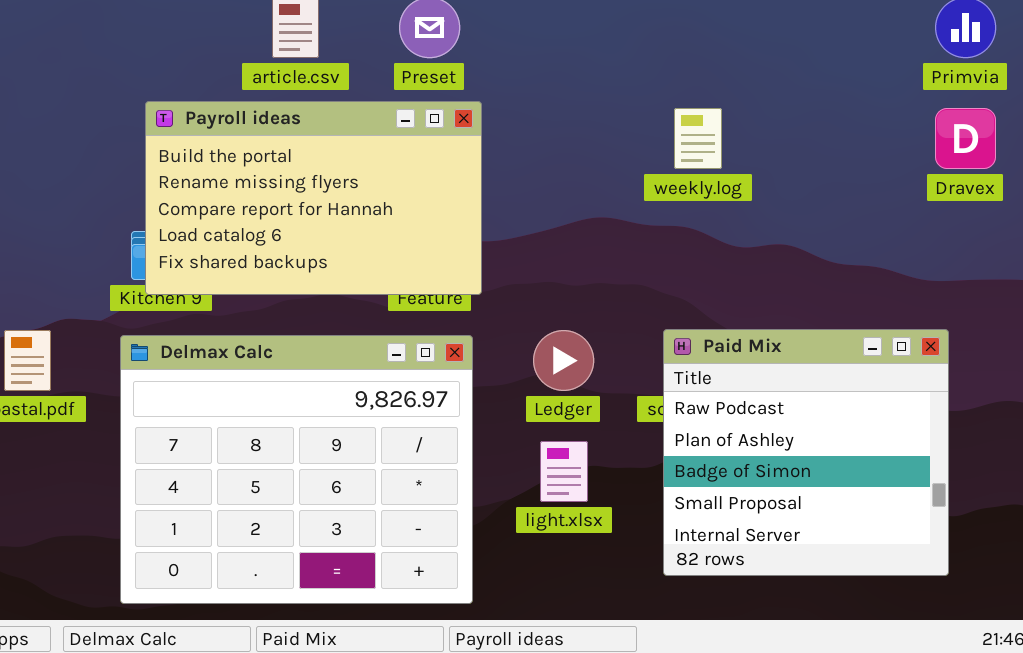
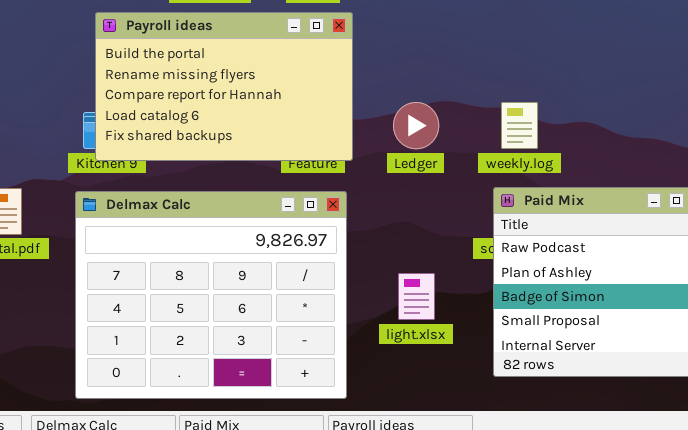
weekly.log: [674,108,722,169] -> [501,102,538,149], moved
Ledger: [533,330,594,391] -> [393,102,439,149], moved

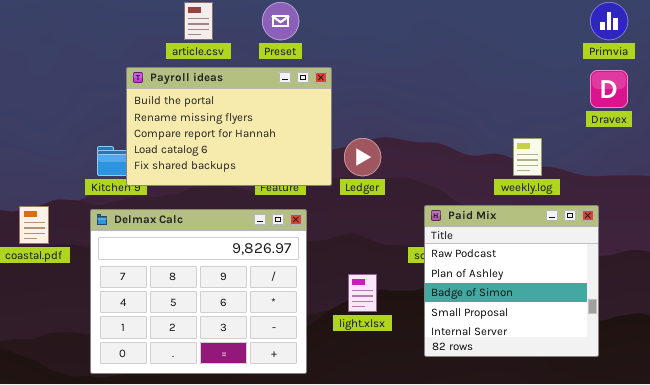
Payroll ideas: [95,12,353,161] -> [126,67,332,186], moved
weekly.log: [501,102,538,149] -> [513,138,542,176], moved

